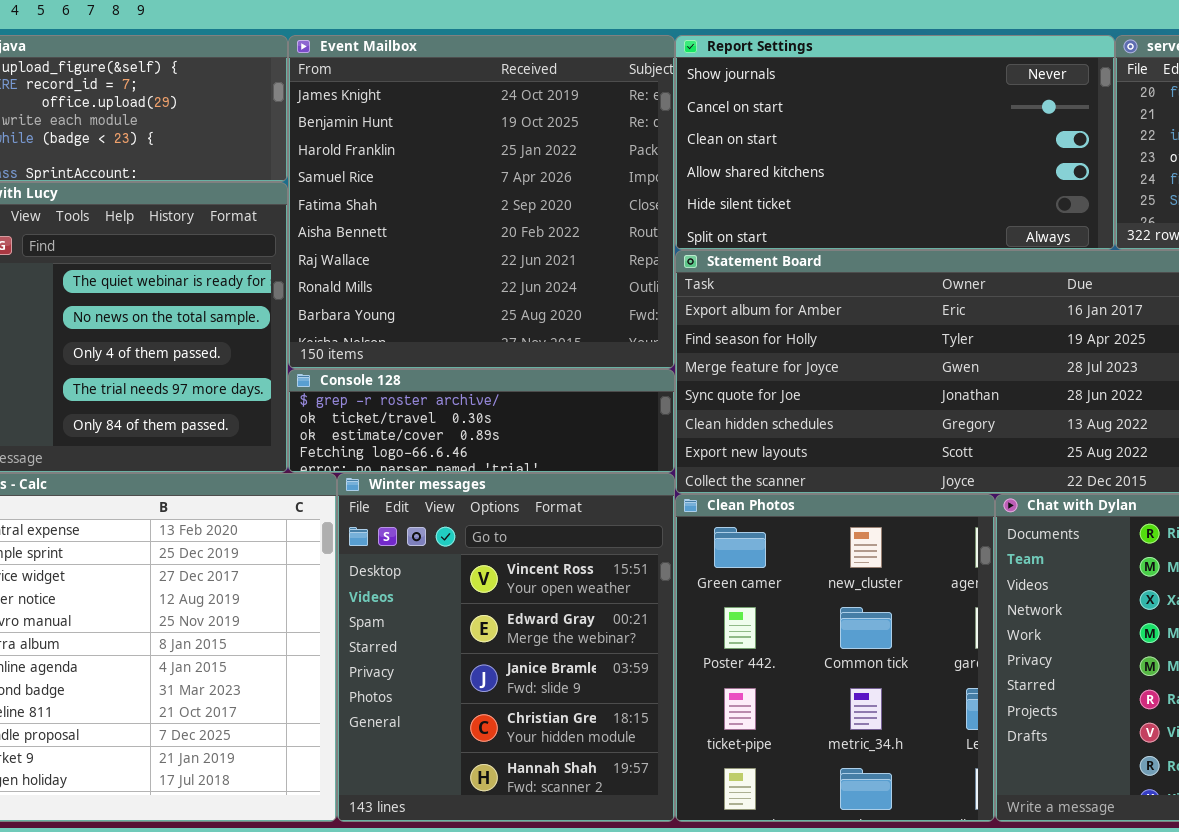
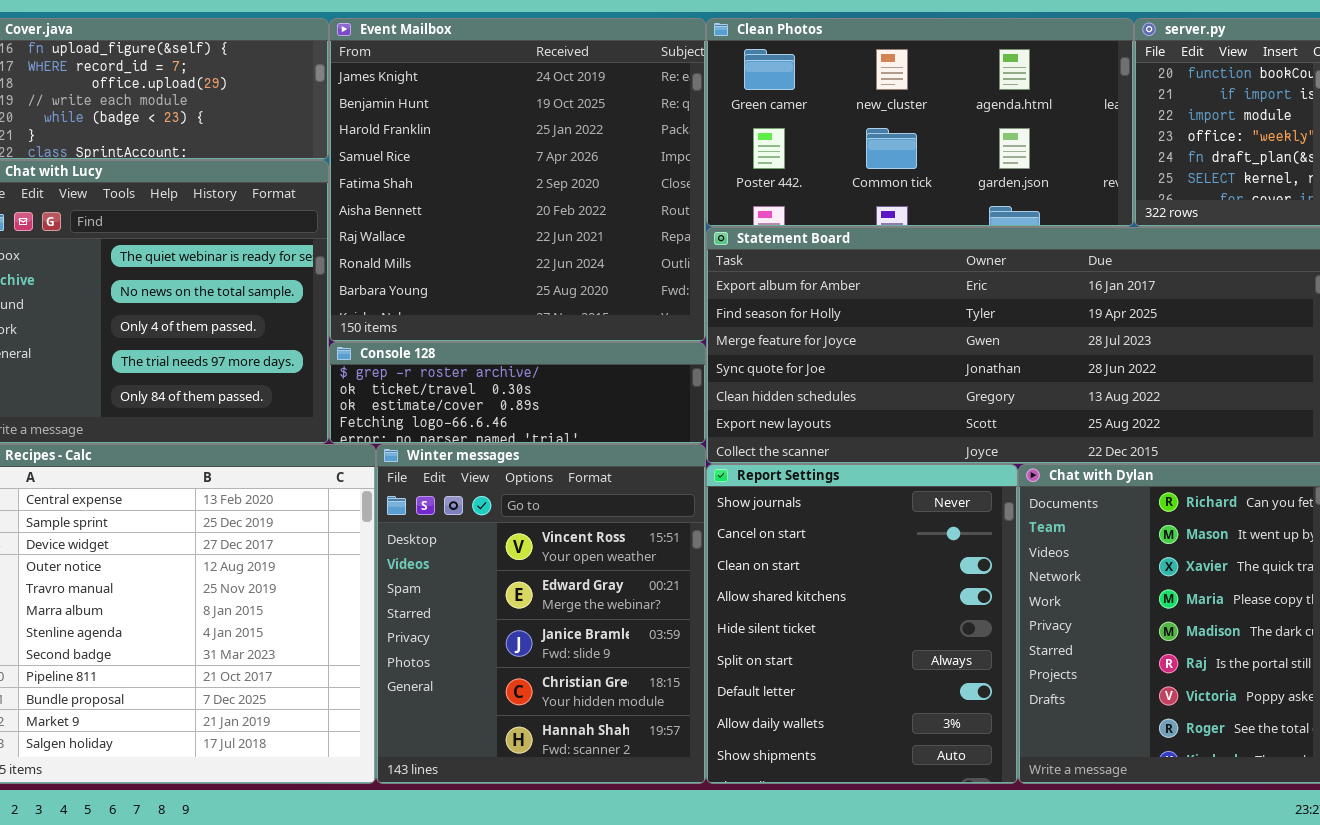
Report Settings: [675,35,1115,250] -> [706,464,1018,784], moved, resized
Clean Photos: [675,494,995,822] -> [706,18,1134,227], moved, resized

